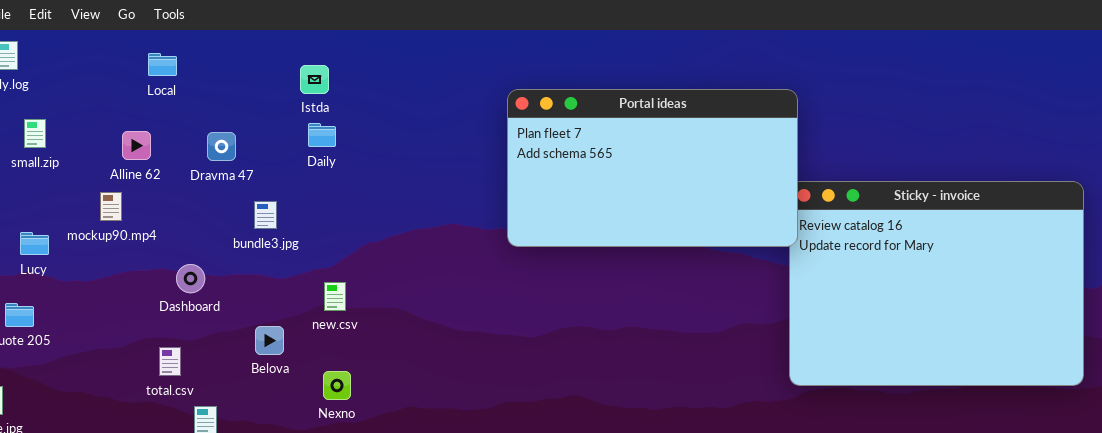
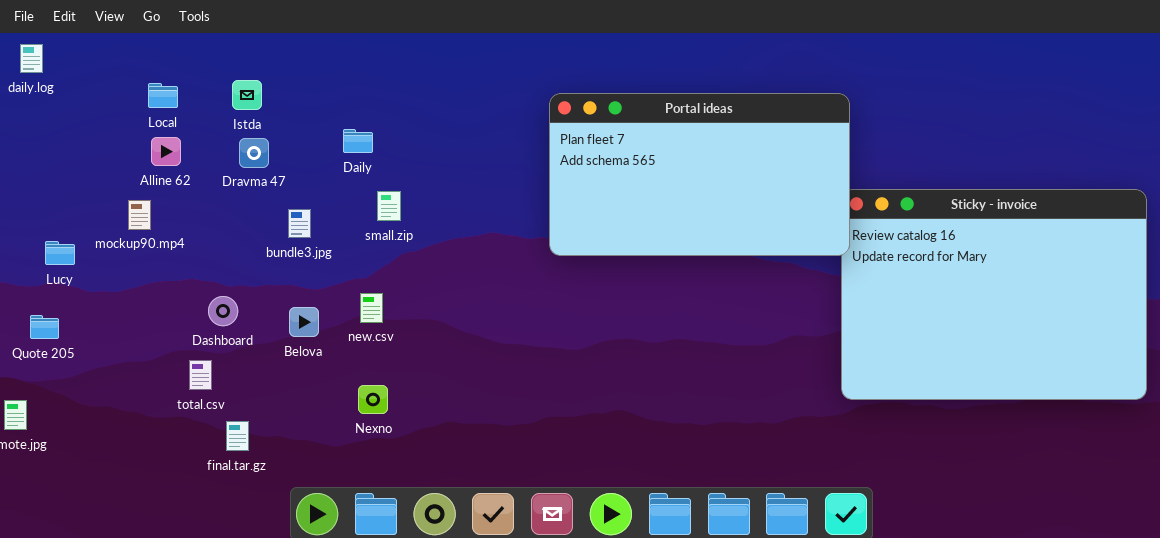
Local: [148,53,177,76] -> [148,83,178,108], moved
Istda: [300,65,329,94] -> [232,80,262,110], moved
small.zip: [24,119,46,148] -> [377,191,401,221], moved
Dashboard: [176,264,205,293] -> [208,296,238,326], moved
Belova: [255,326,284,355] -> [289,307,319,337], moved

